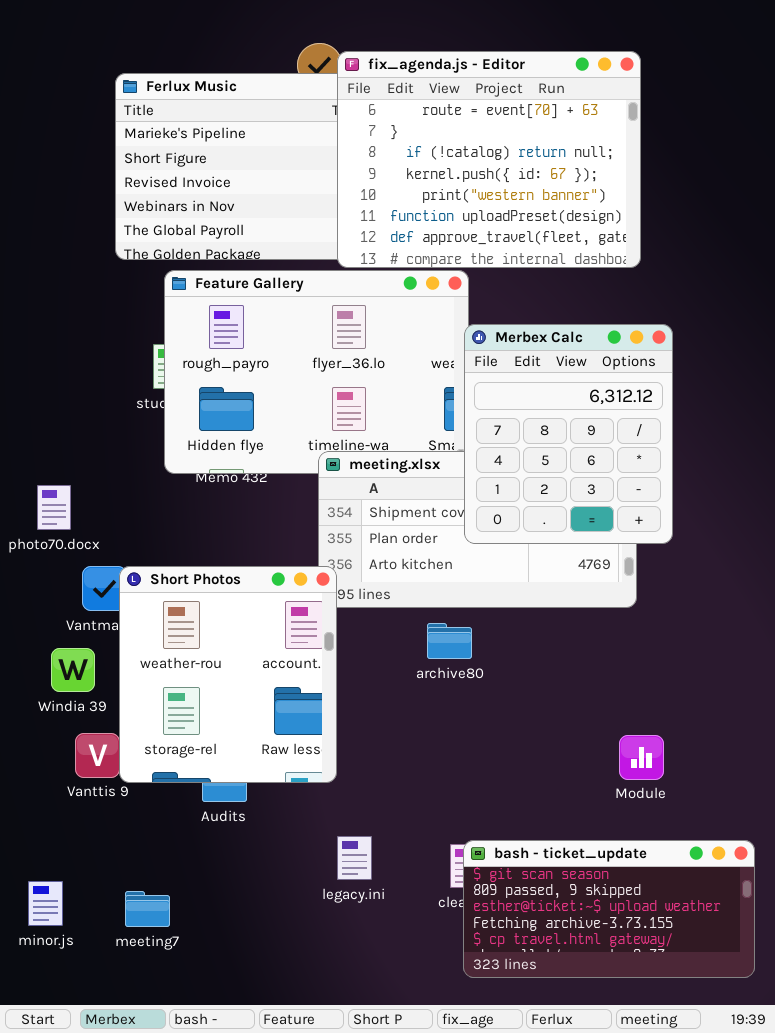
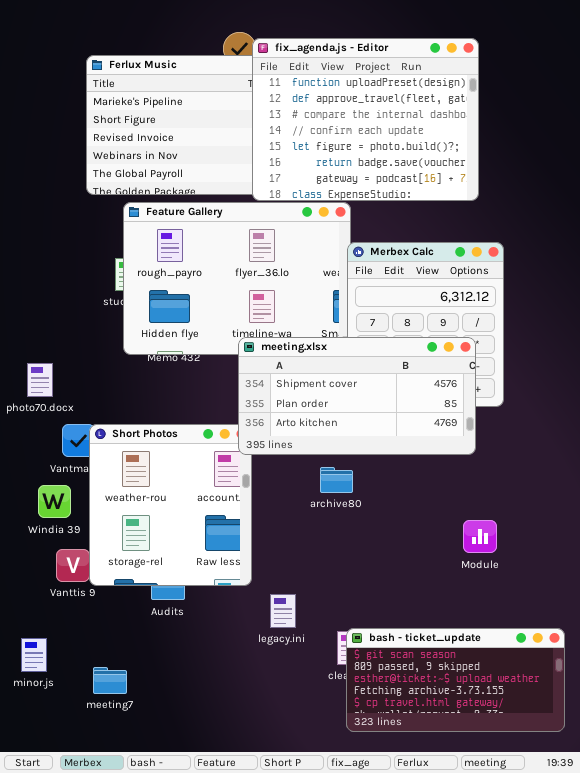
fix_agenda.js - Editor: [337,51,641,268] -> [252,38,479,201], scrolled down 5 rows
meeting.xlsx: [318,451,637,608] -> [238,337,476,455], raised
Module: [619,735,664,780] -> [463,520,497,553], moved
legacy.ini: [337,836,372,880] -> [270,594,296,628], moved
minor.js: [28,881,63,926] -> [21,638,47,672], moved

